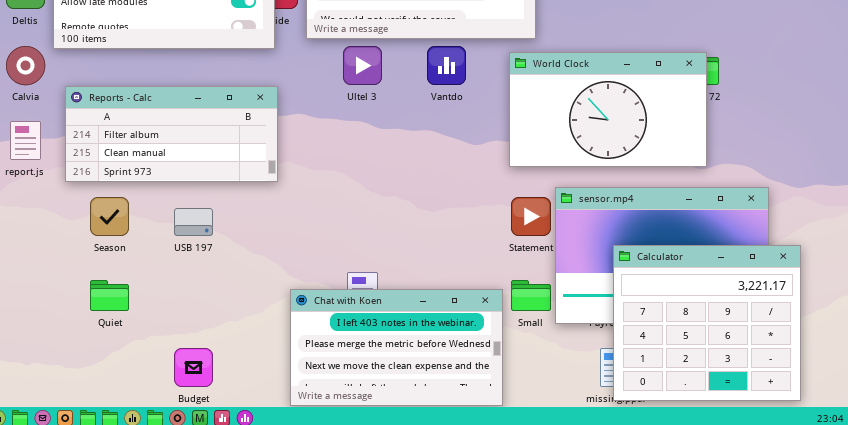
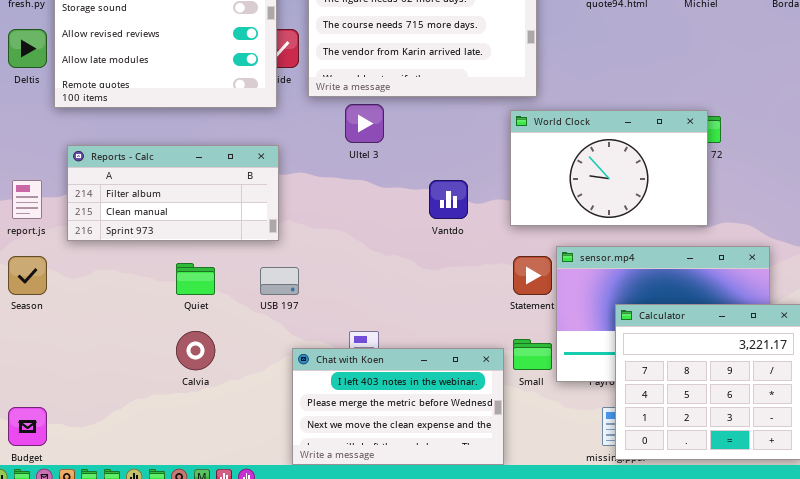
Calvia: [6,46,45,85] -> [176,331,215,370], moved
Vantdo: [427,46,466,85] -> [429,180,468,219], moved
Season: [90,197,129,236] -> [8,256,47,295], moved
USB 197: [174,208,213,236] -> [260,267,299,295], moved
Quiet: [90,280,129,311] -> [176,263,215,295], moved
Budget: [174,348,213,387] -> [8,407,47,446], moved

